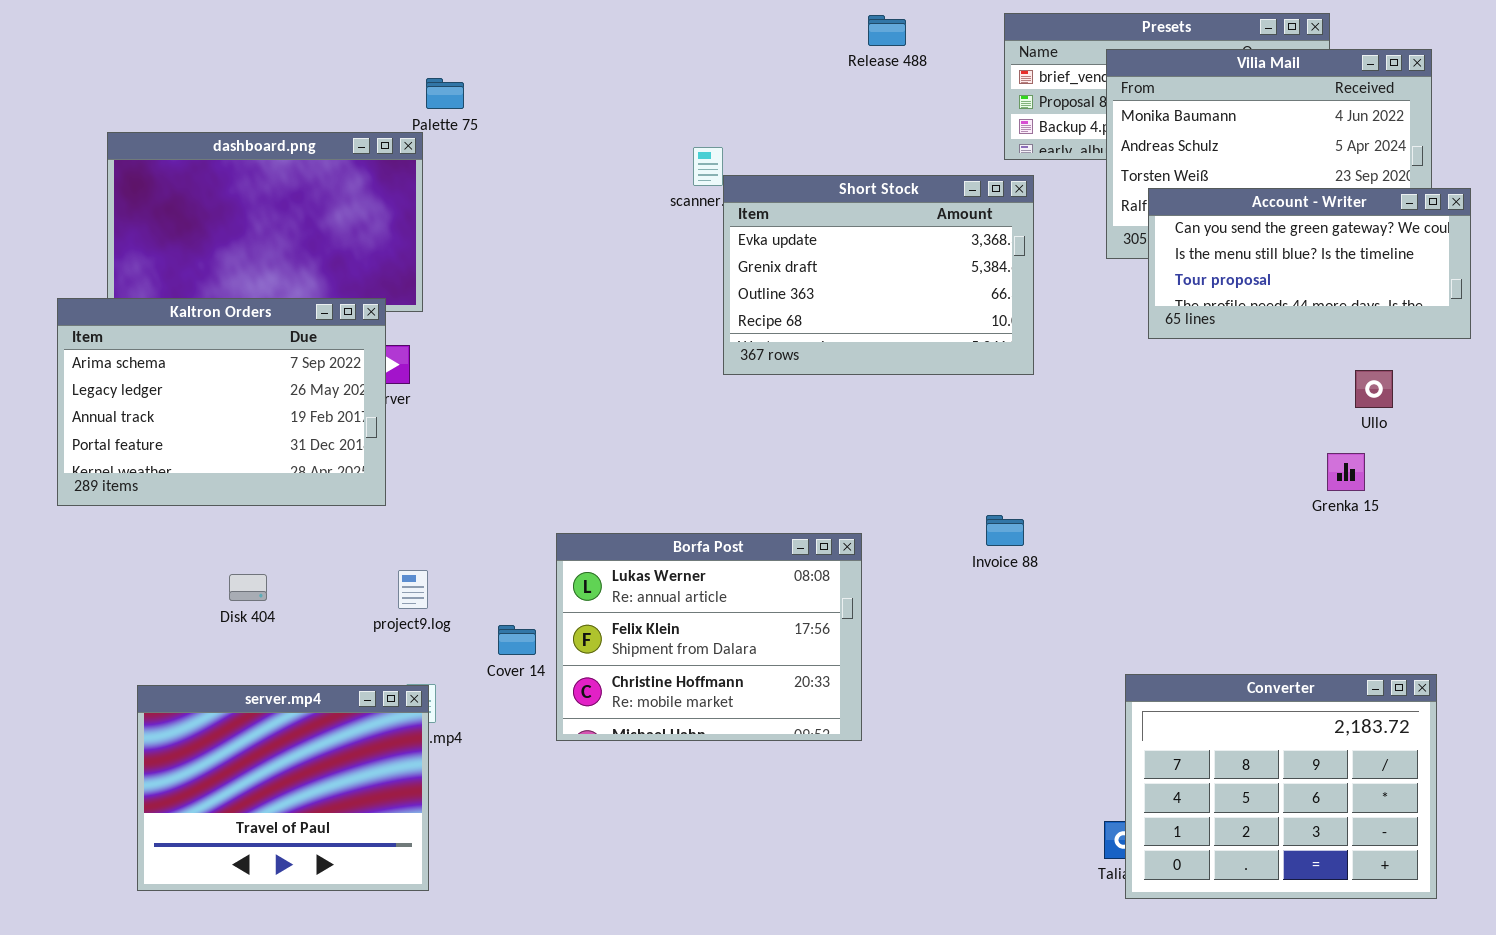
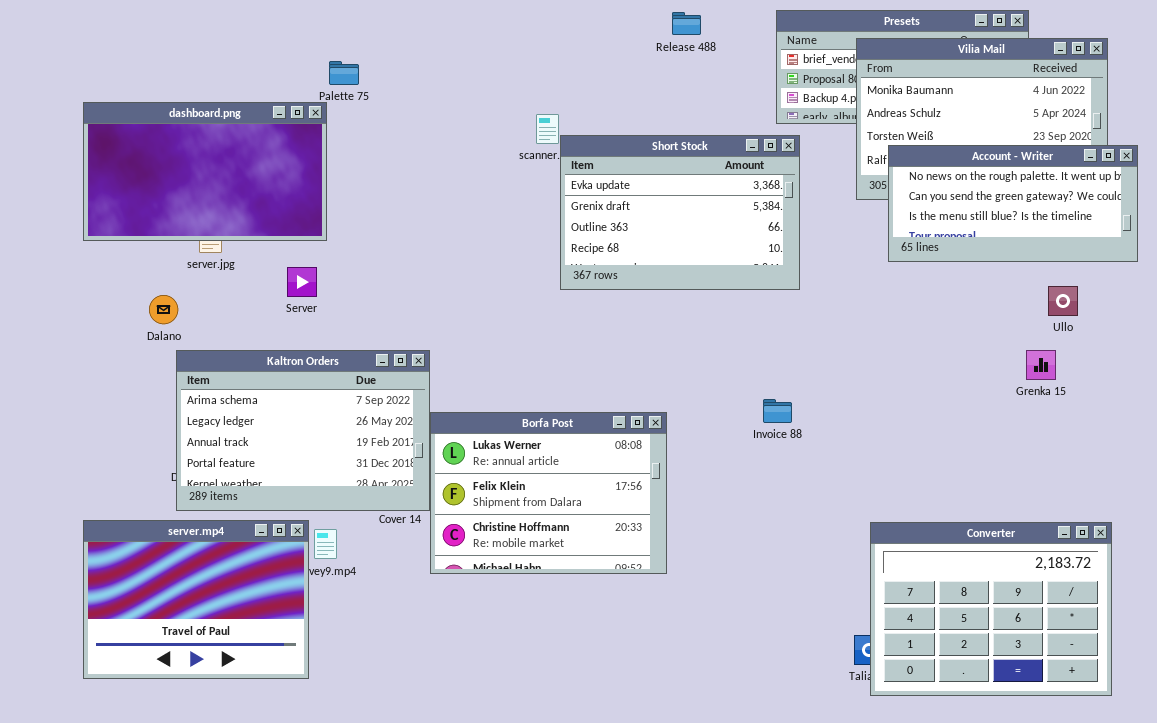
Account - Writer: [1148,188,1471,339] -> [888,145,1138,262], scrolled up 1 row
Kaltron Orders: [57,298,386,506] -> [176,350,430,511], moved
server.mp4: [137,685,429,891] -> [83,520,309,679], moved

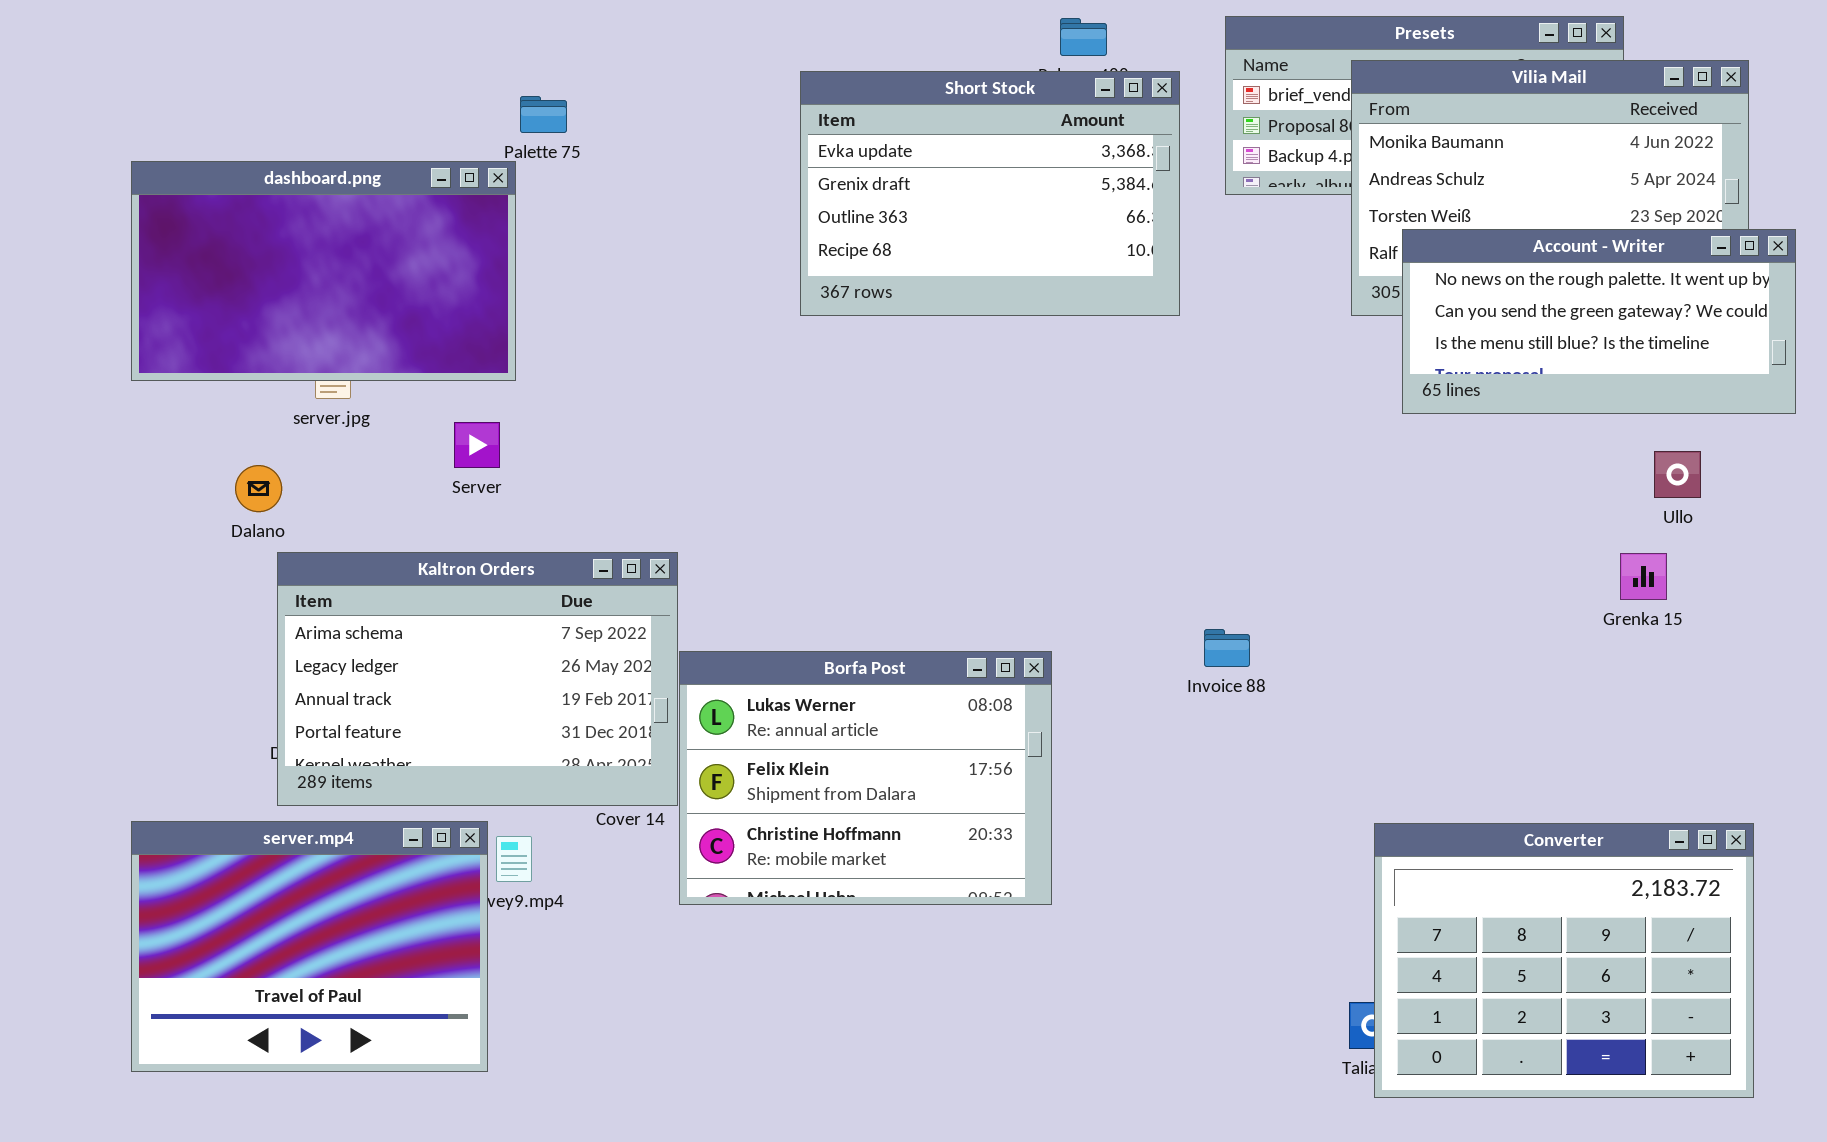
Short Stock: [560,135,800,290] -> [800,71,1180,316], moved

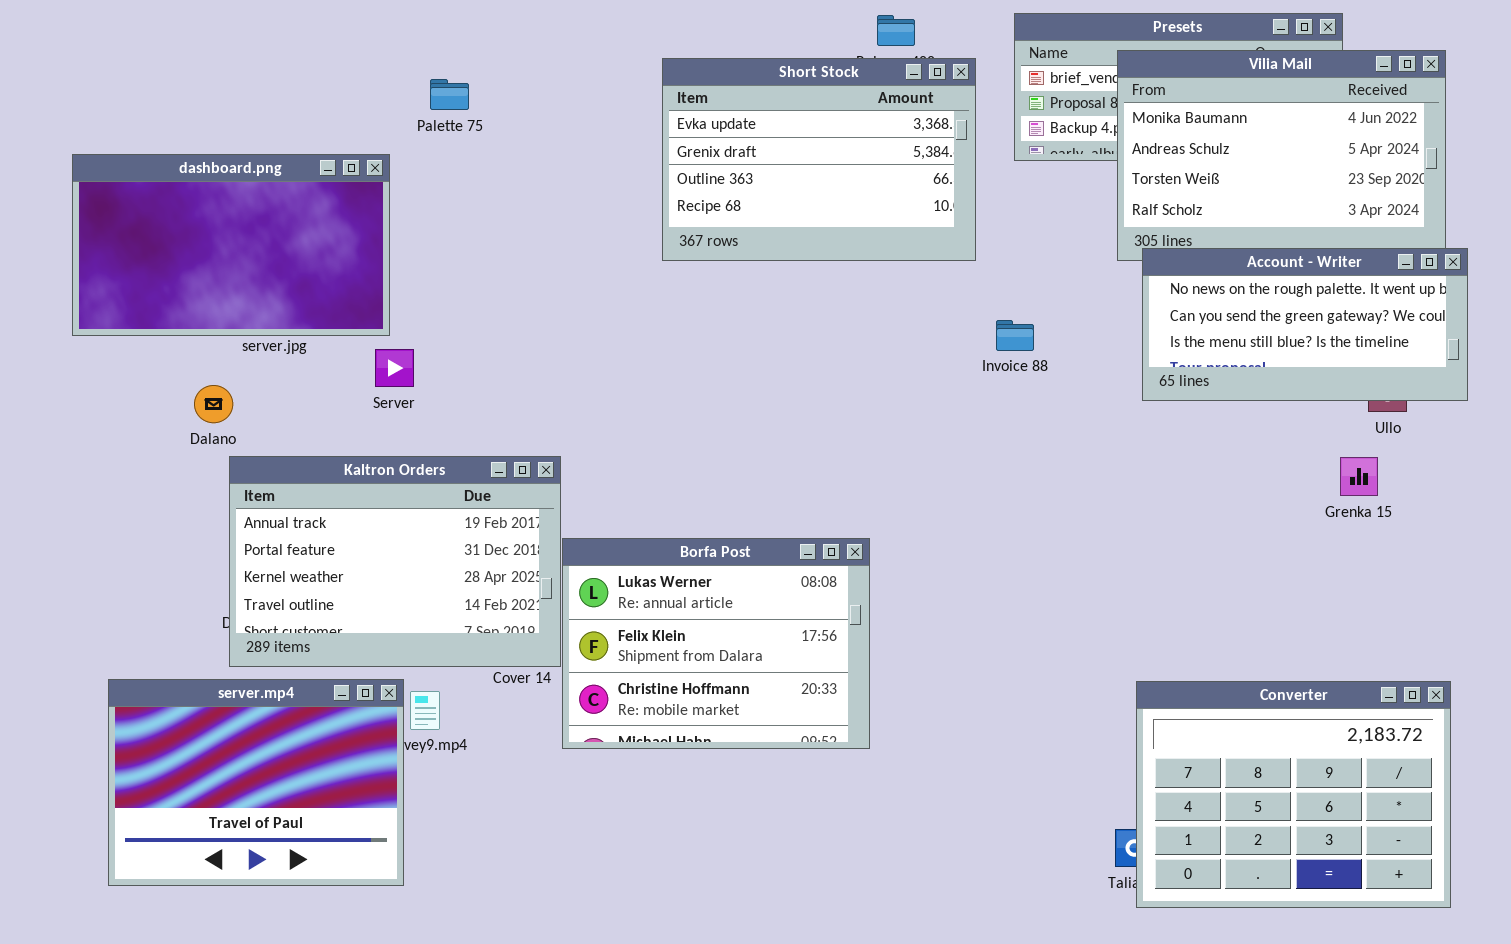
dashboard.png: [131,161,516,381] -> [72,154,390,336], moved
Account - Writer: [1402,229,1796,414] -> [1142,248,1468,401], moved
Kaltron Orders: [277,552,678,806] -> [229,456,561,667], scrolled down 2 rows
Invoice 88: [1204,629,1250,667] -> [996,320,1034,351], moved

